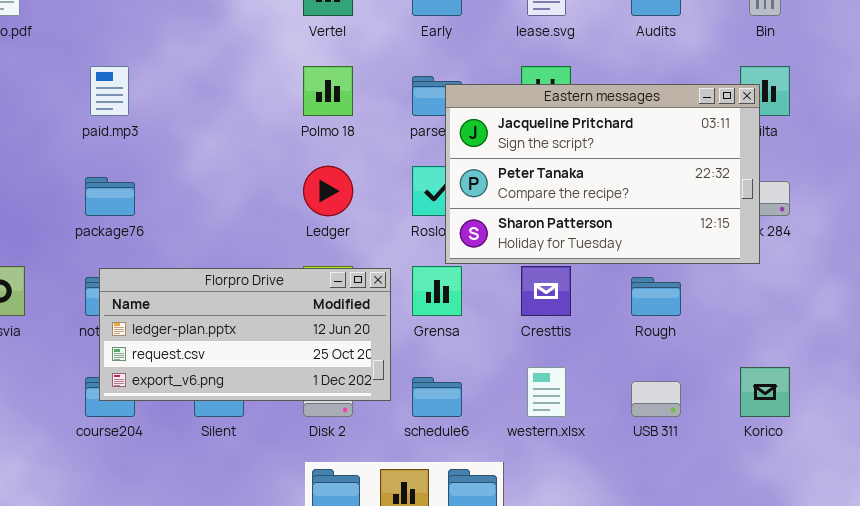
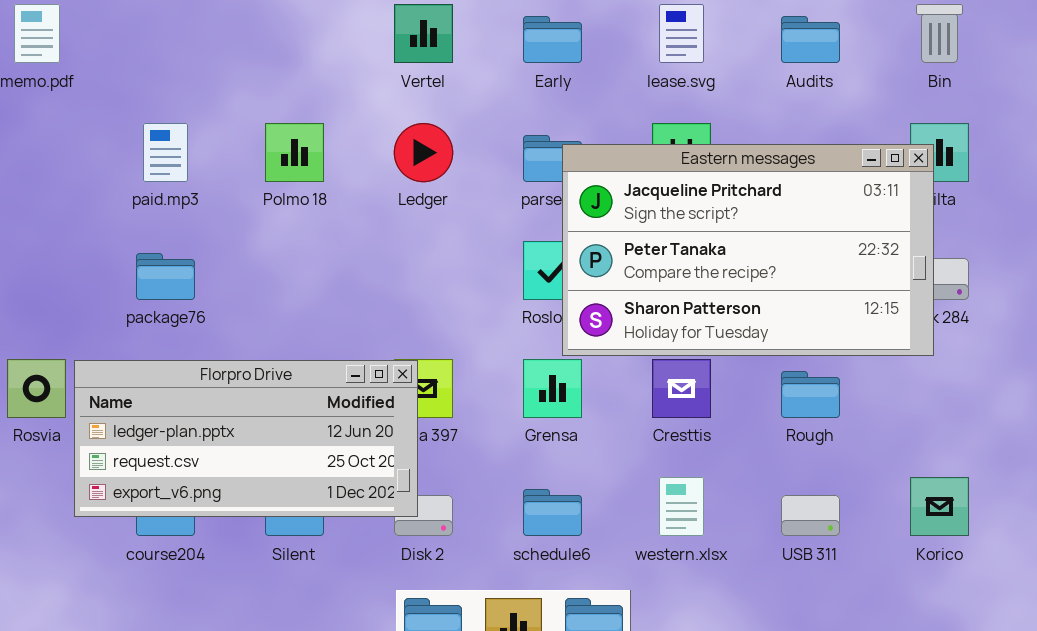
Polmo 18: [303,66,353,116] -> [265,123,324,182], moved
Ledger: [303,166,353,216] -> [394,123,453,182], moved
Florpro Drive: [99,268,391,401] -> [74,360,418,517], moved

